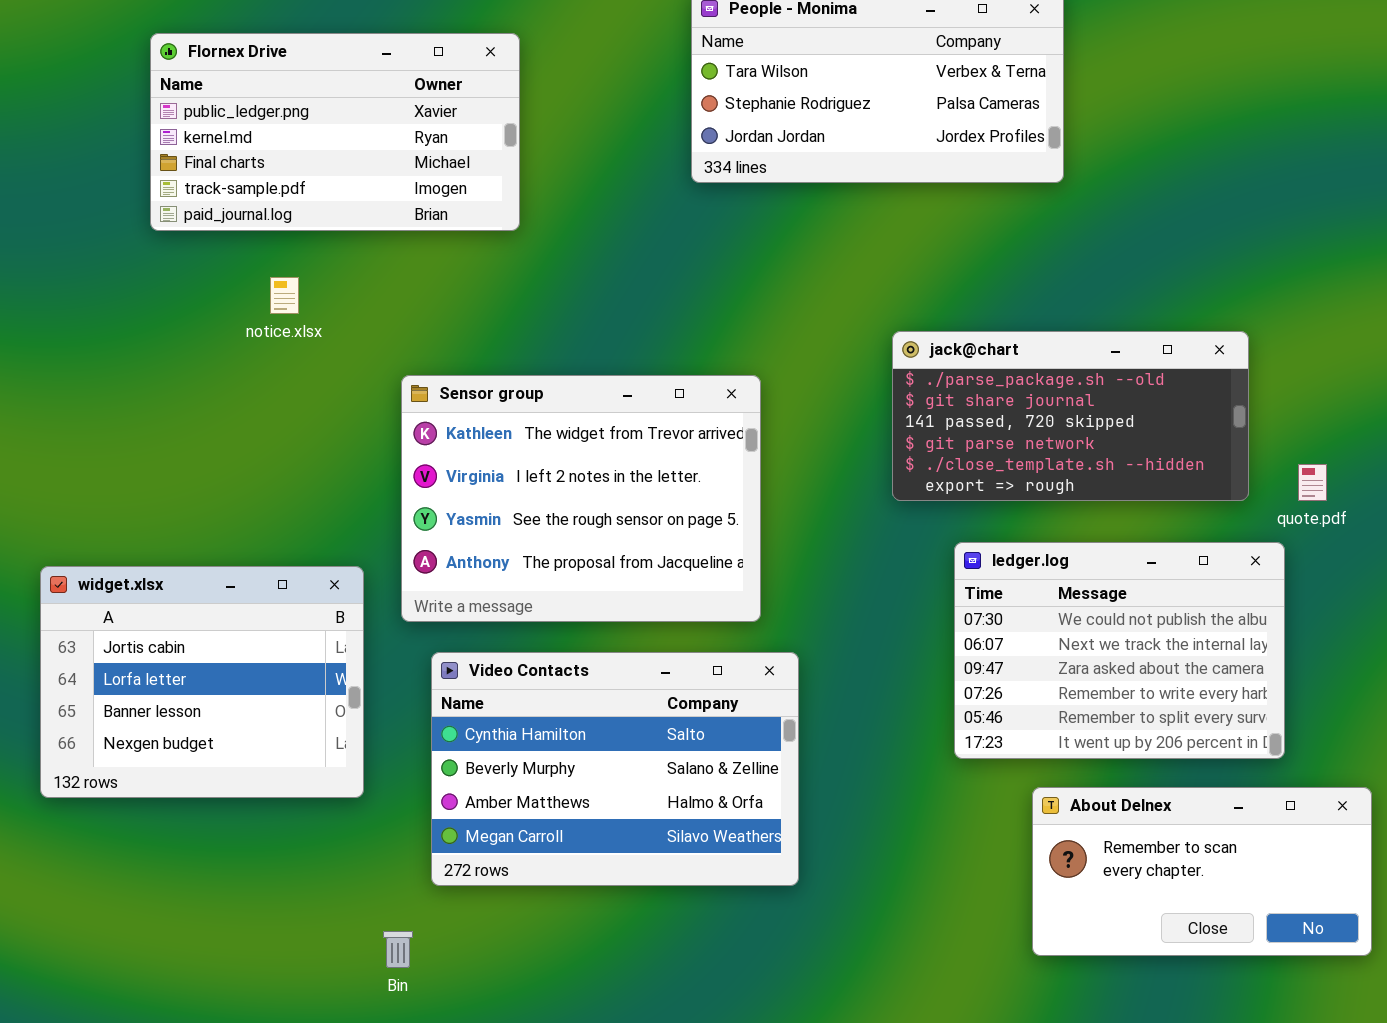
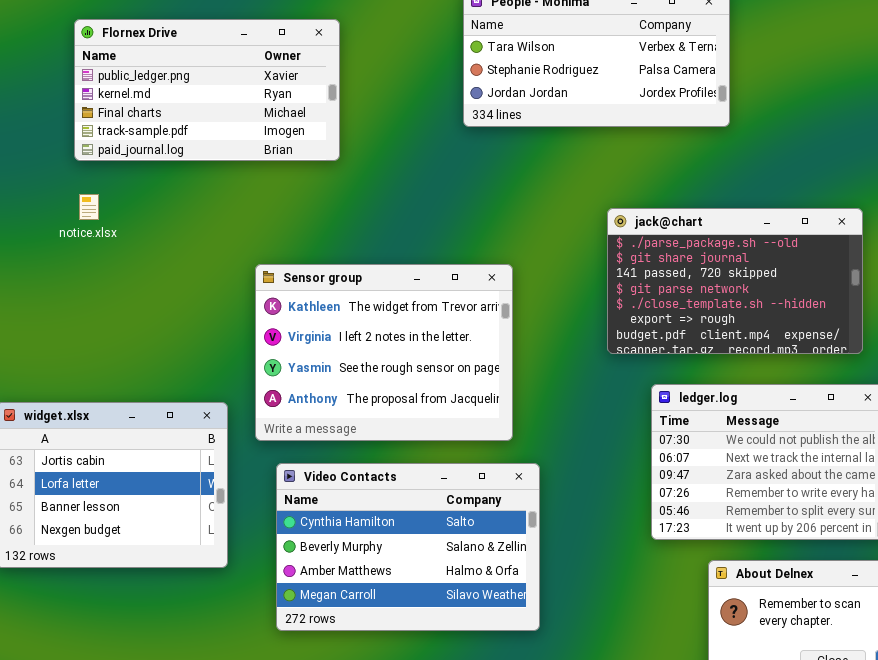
notice.xlsx: [270,277,299,314] -> [79,194,99,220], moved
jack@chart: [892,331,1249,501] -> [607,208,863,354], resized

